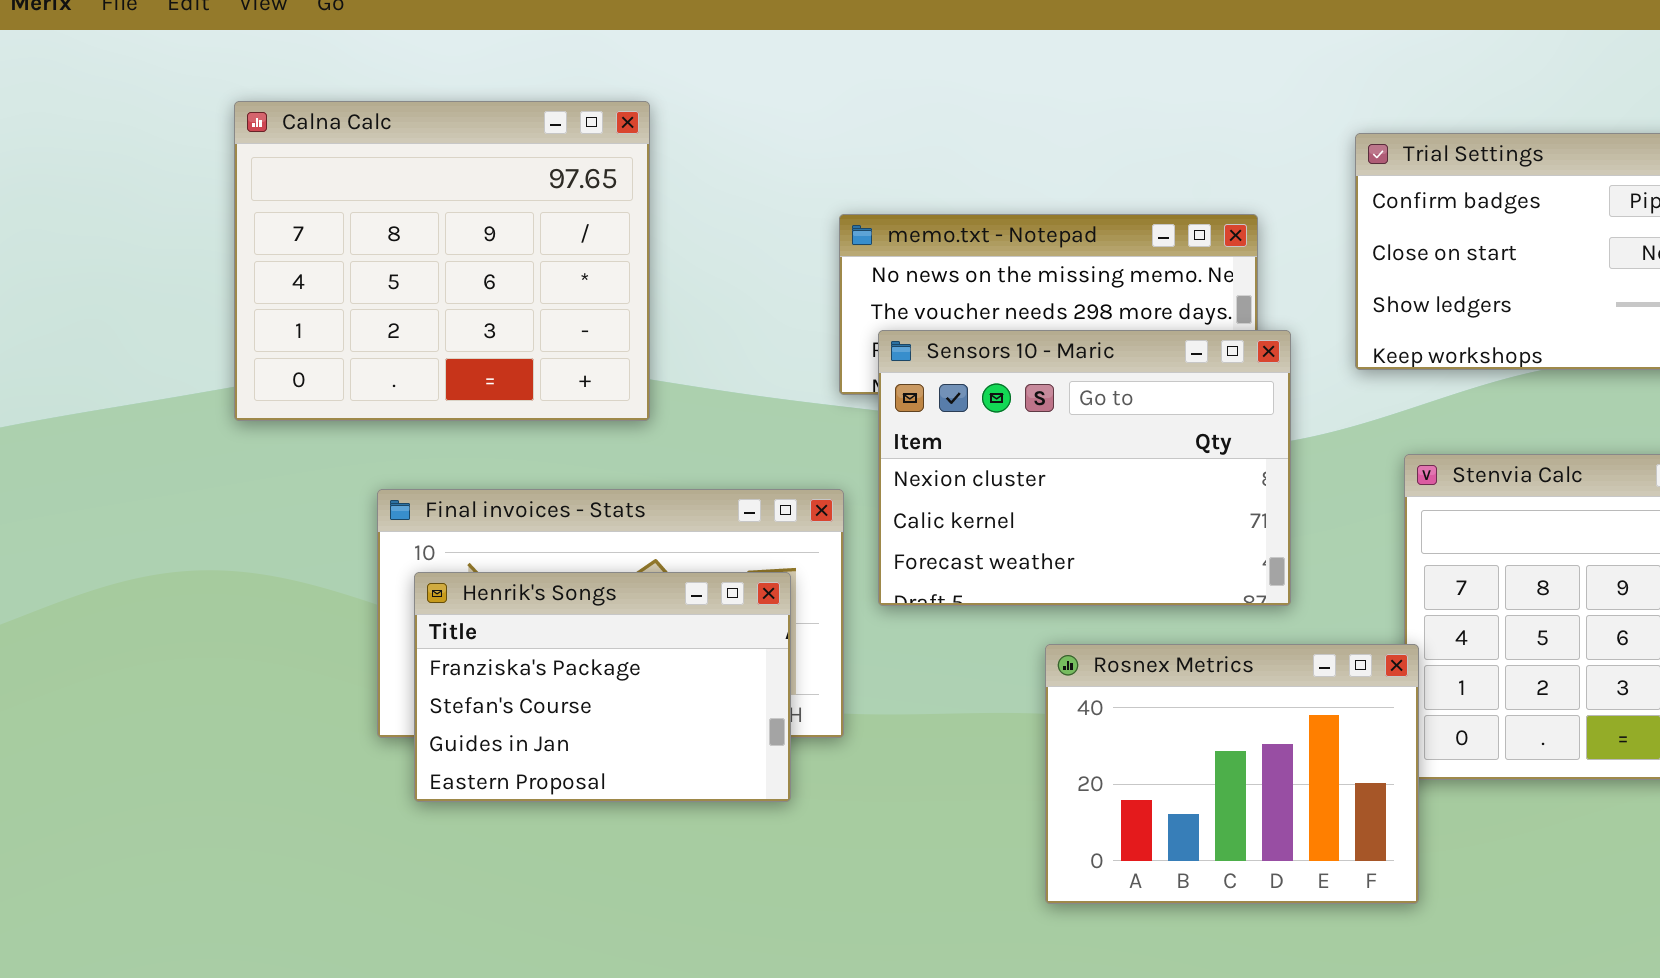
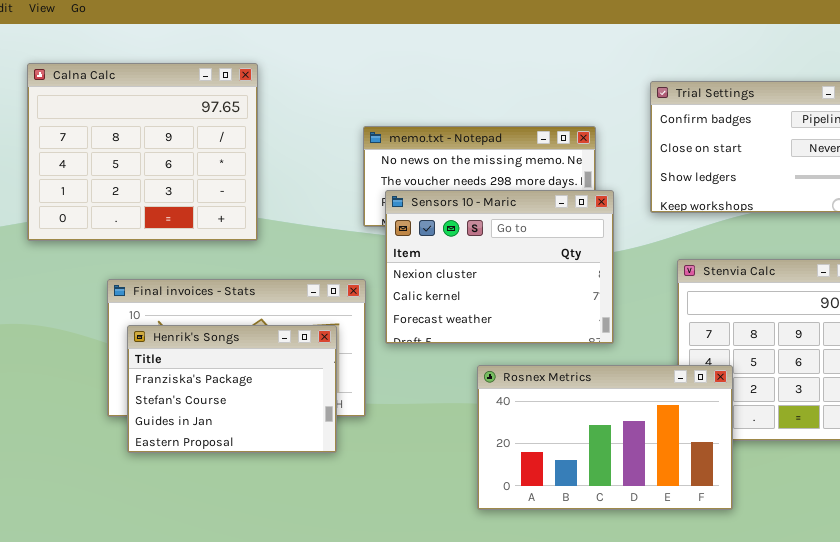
Rosnex Metrics: [1045,644,1419,904] -> [477,365,733,510], resized

